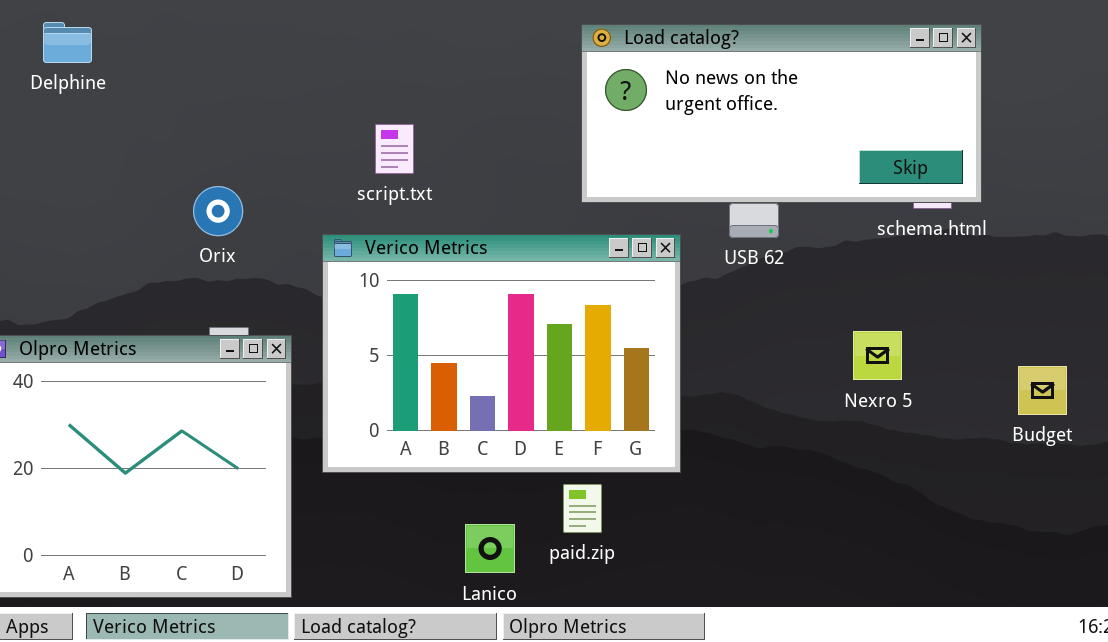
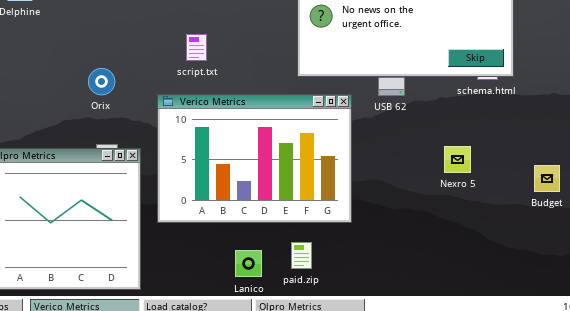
paid.zip: [563,484,602,533] -> [291,242,312,269], moved

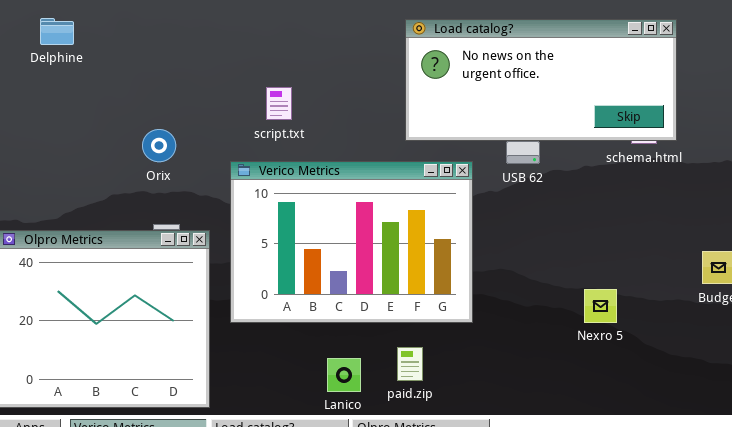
Nexro 5: [444,146,471,173] -> [584,289,617,323], moved

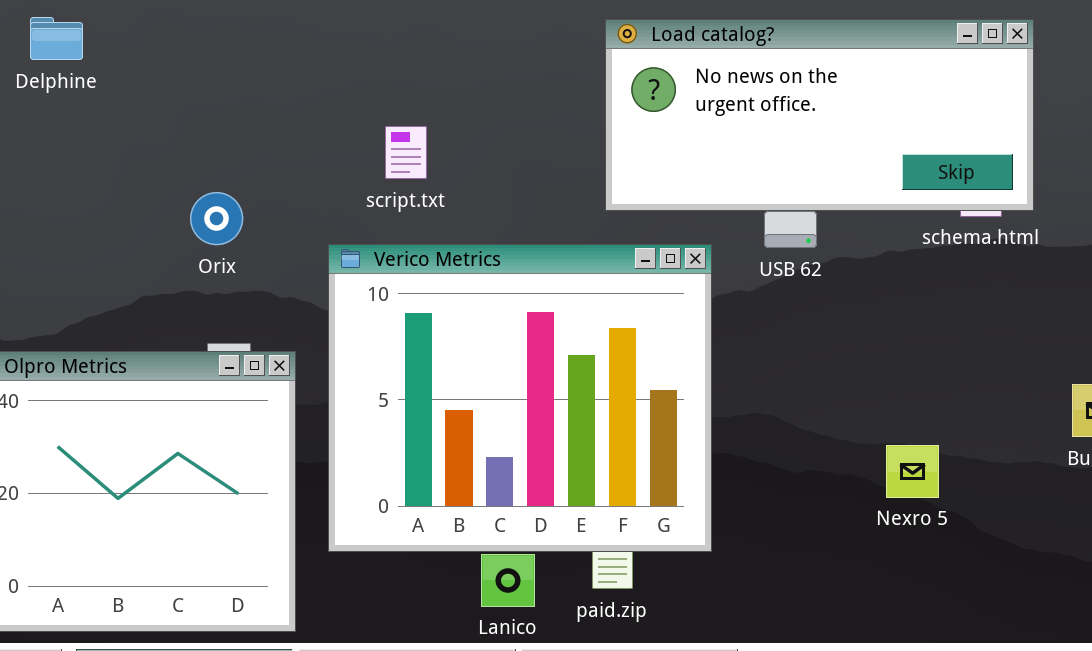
Verico Metrics: [230,161,473,323] -> [328,244,712,552], resized

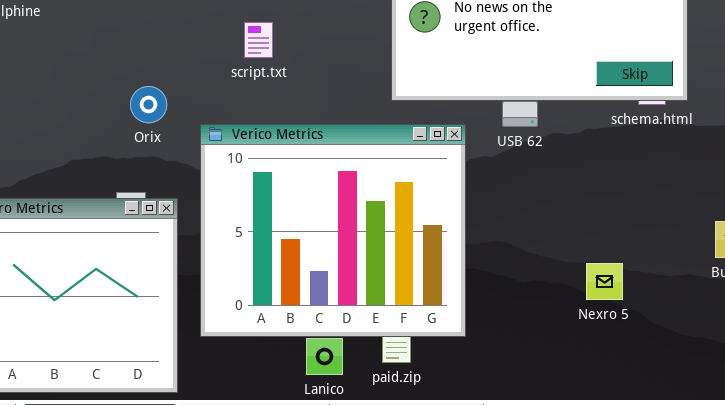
script.txt: [385,126,427,179] -> [244,22,273,58], moved
Orix: [190,192,243,245] -> [130,86,167,123], moved

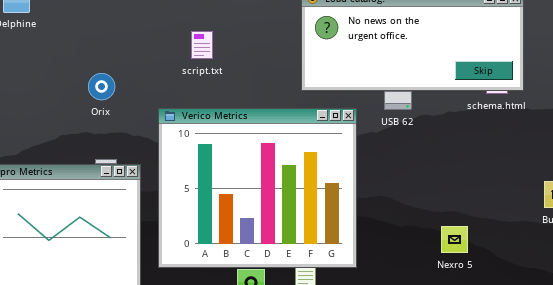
Orix: [130,86,167,123] -> [88,73,115,100], moved
Nexro 5: [586,263,623,300] -> [441,226,468,253], moved

